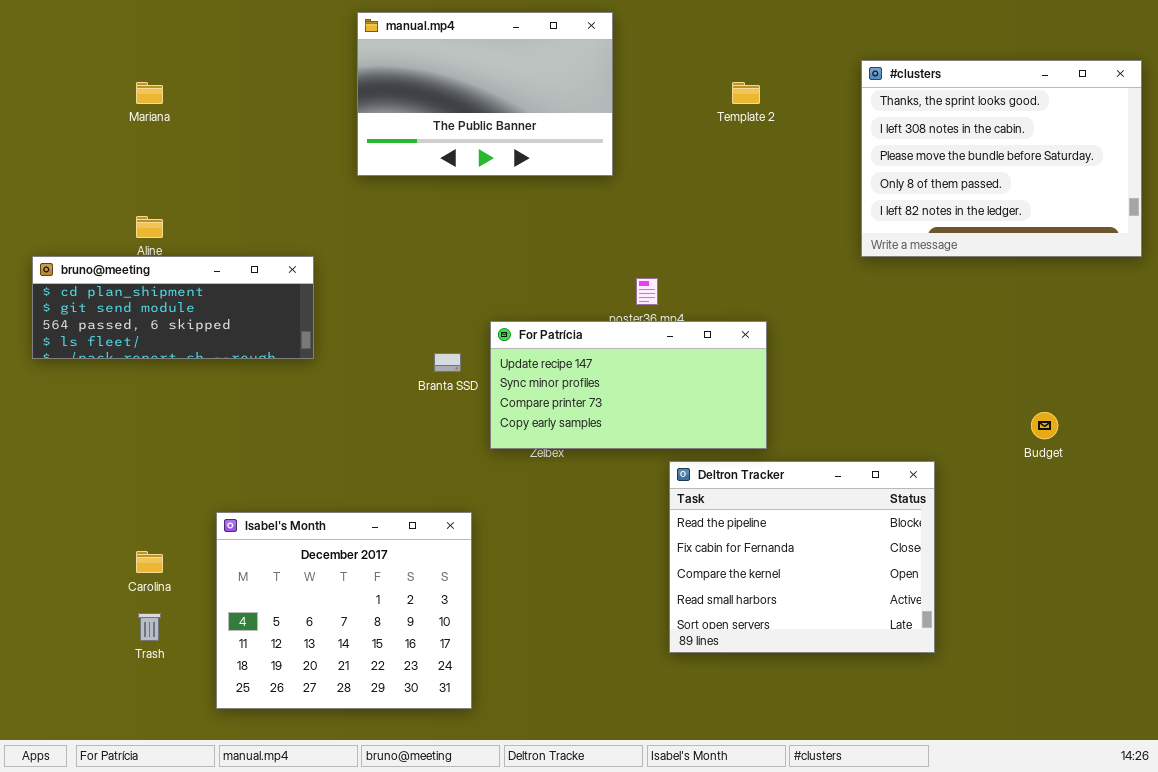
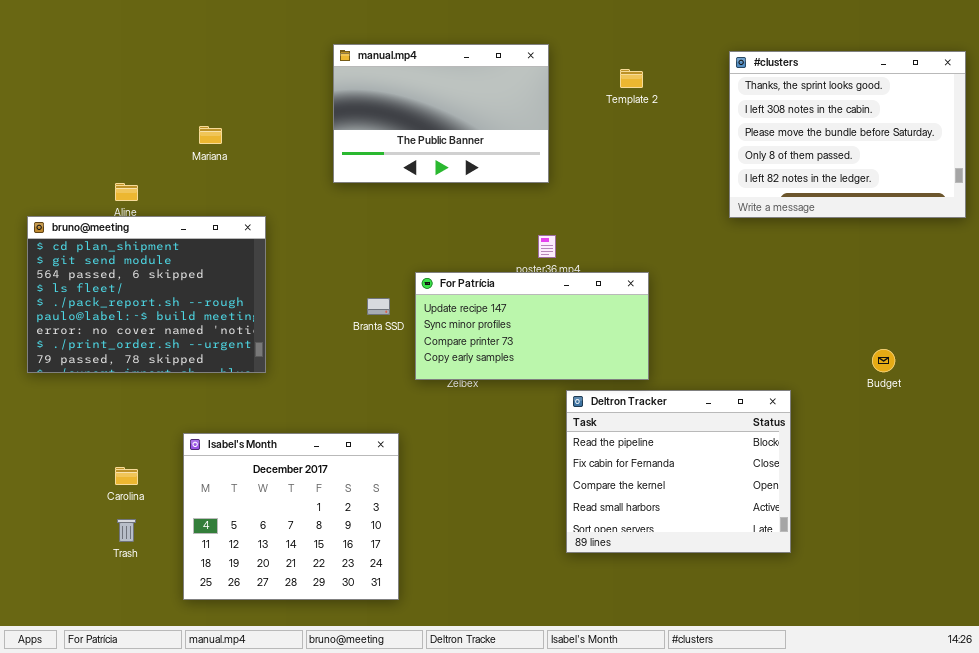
manual.mp4: [357,12,613,176] -> [333,44,549,183], moved
Mariana: [136,82,163,104] -> [199,126,222,144], moved
bruno@meeting: [32,256,314,359] -> [27,216,266,373], resized

